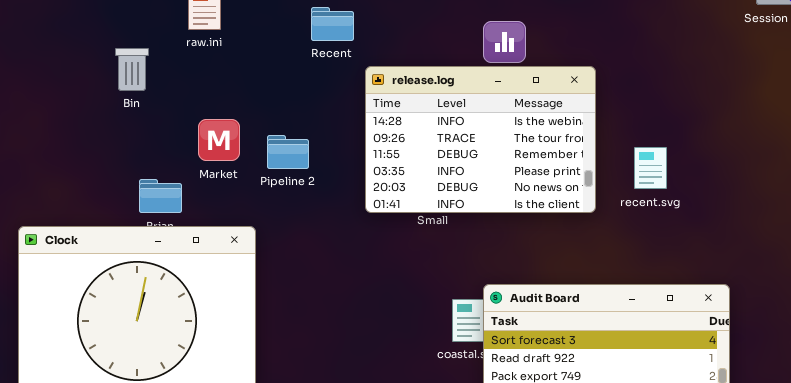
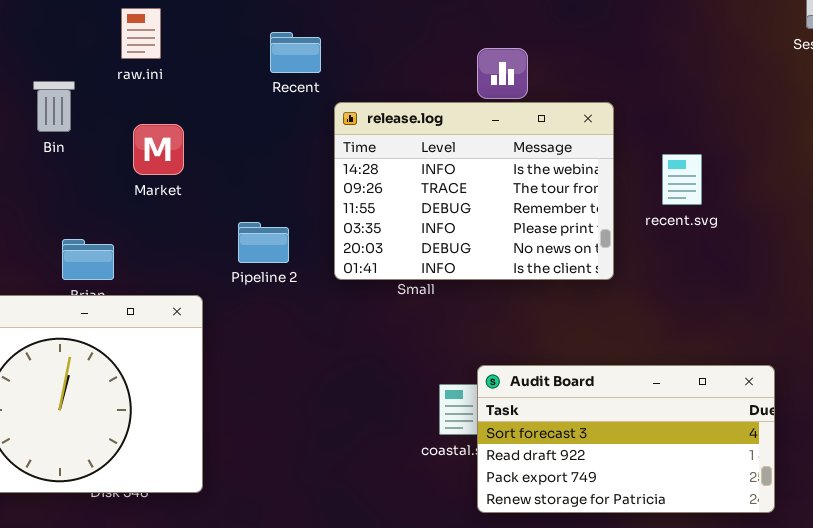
Market: [198,119,240,161] -> [133,124,184,175], moved
Pipeline 2: [267,135,309,169] -> [238,222,289,263], moved
recent.svg: [634,147,667,189] -> [662,154,702,205], moved

